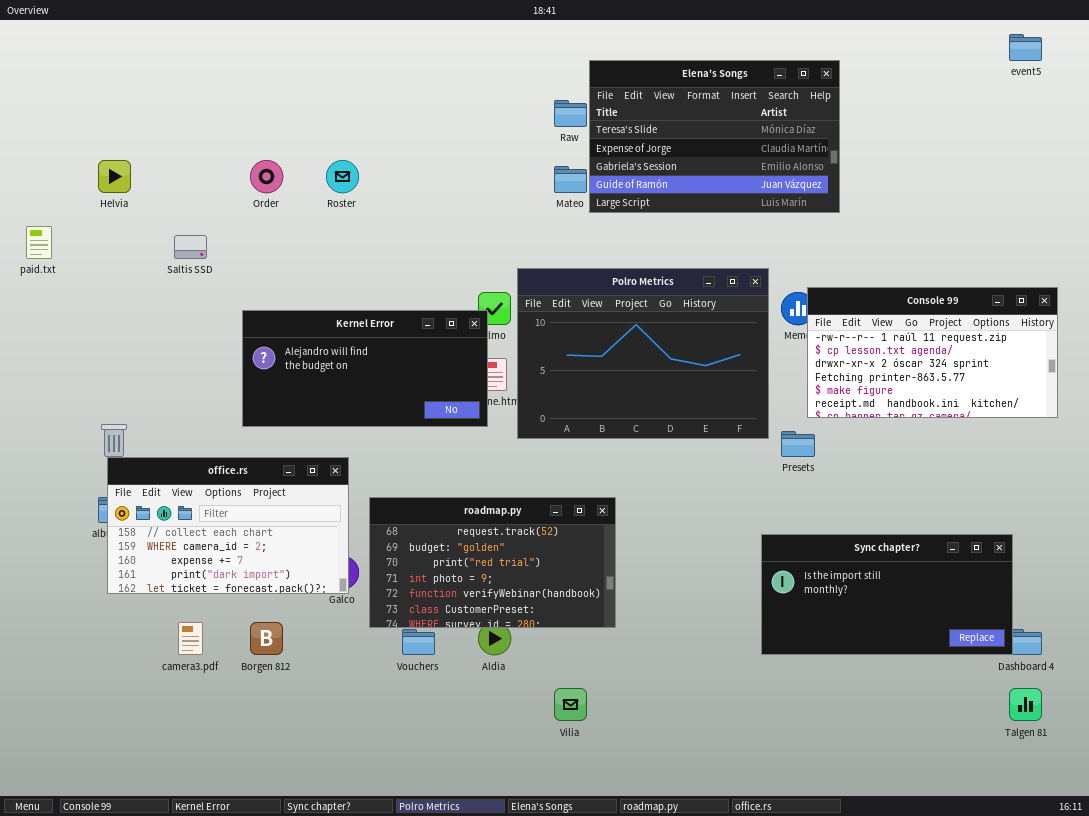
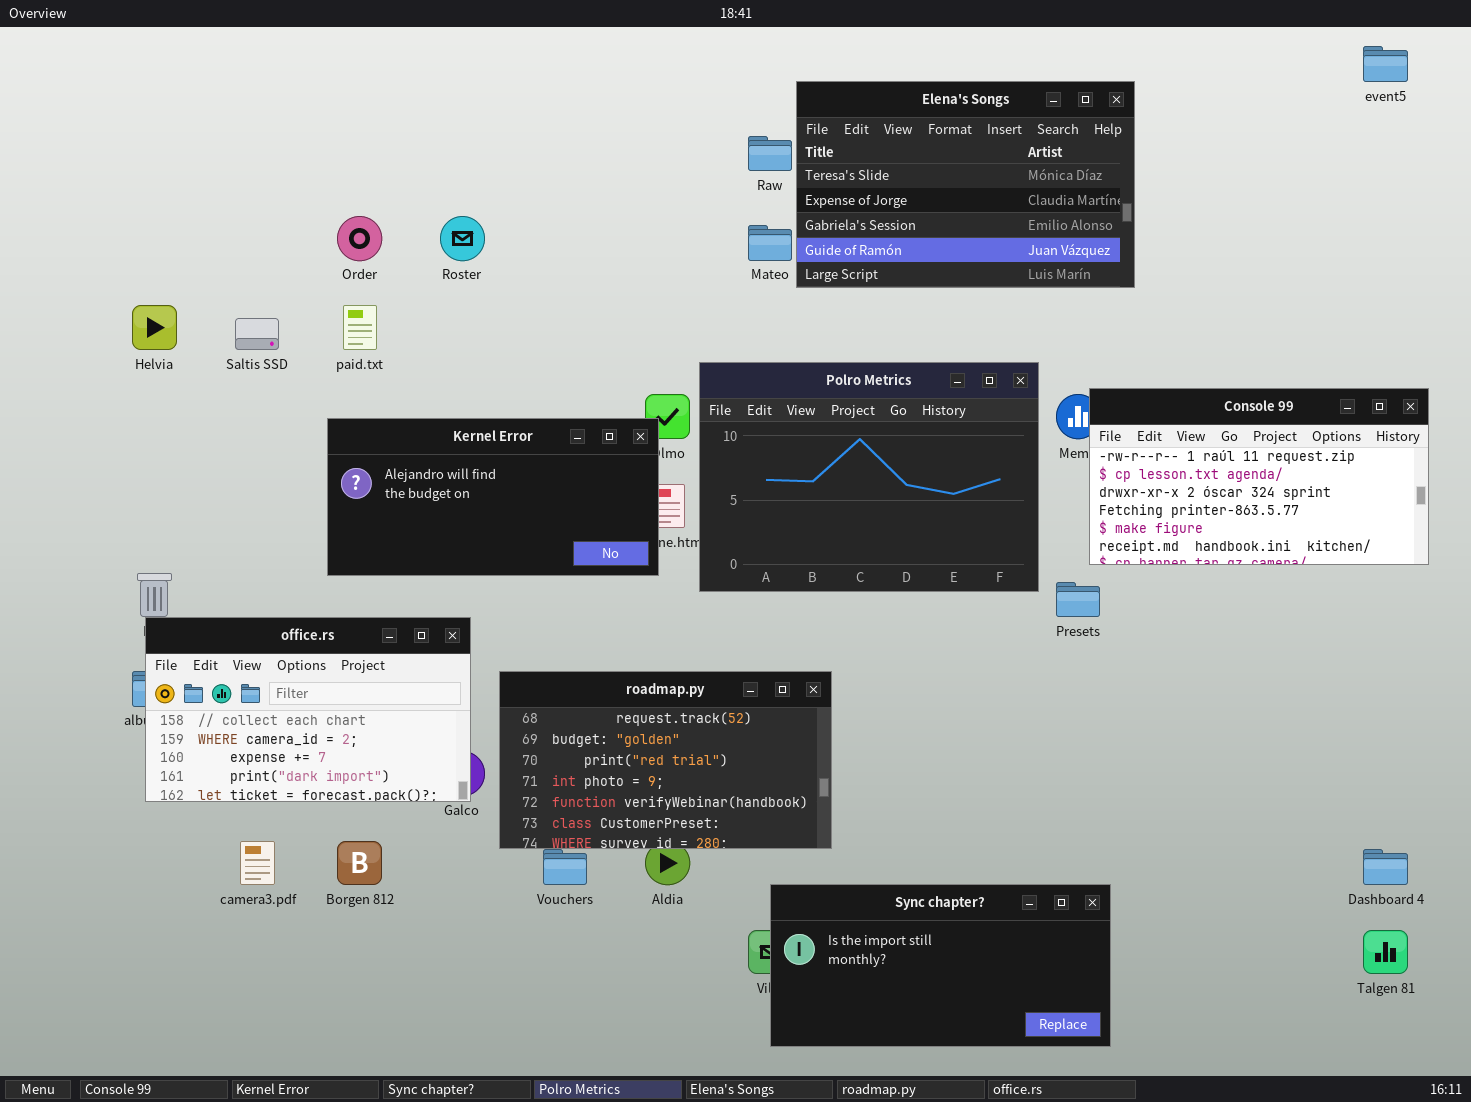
Helvia: [98,160,131,193] -> [132,305,177,350], moved
paid.txt: [26,226,52,259] -> [343,305,377,350], moved
Sync chapter?: [761,534,1013,655] -> [770,884,1111,1047], moved

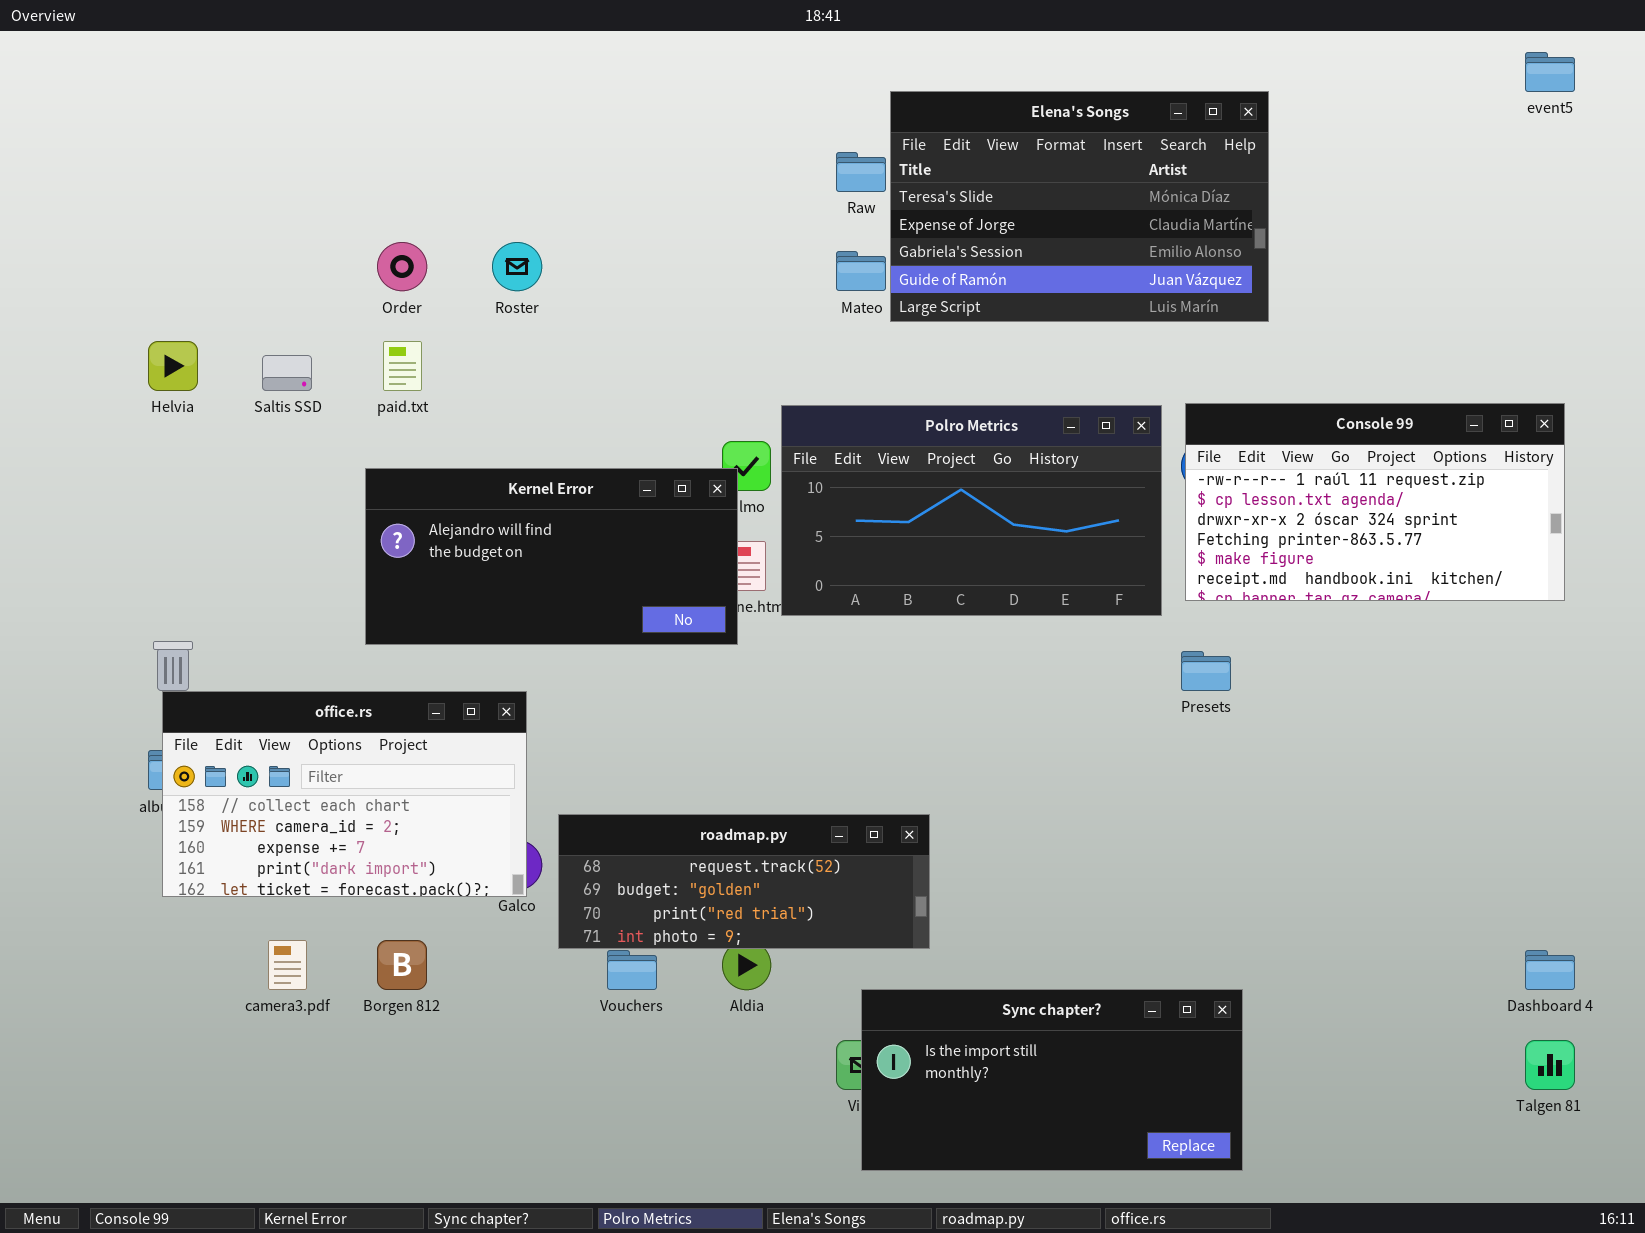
Polro Metrics: [699,362,1039,592] -> [781,405,1162,616], resized
Console 99: [1089,388,1429,565] -> [1185,403,1565,601], moved
roadmap.py: [499,671,832,849] -> [558,814,930,949], resized

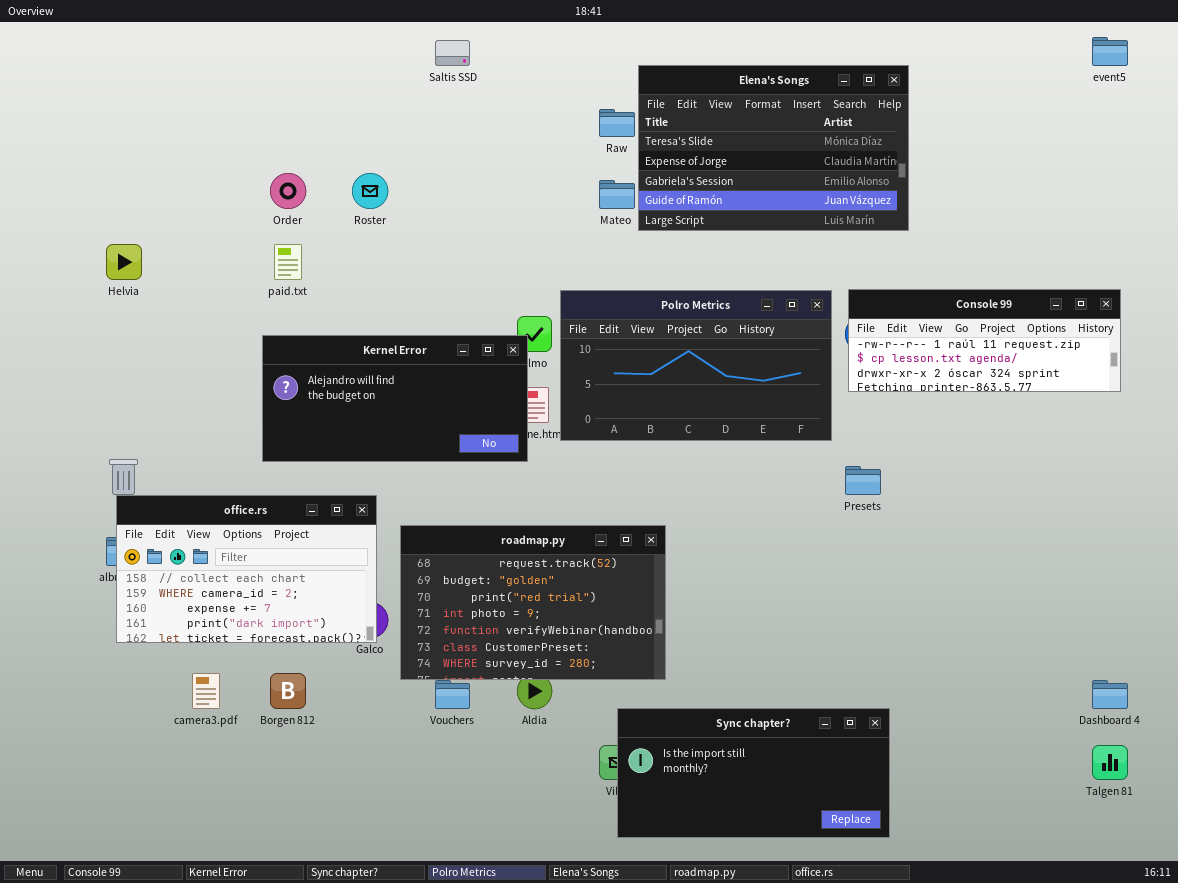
Saltis SSD: [262,355,312,391] -> [435,40,470,66], moved
Console 99: [1185,403,1565,601] -> [848,289,1121,392], resized
roadmap.py: [558,814,930,949] -> [400,525,666,680], resized

